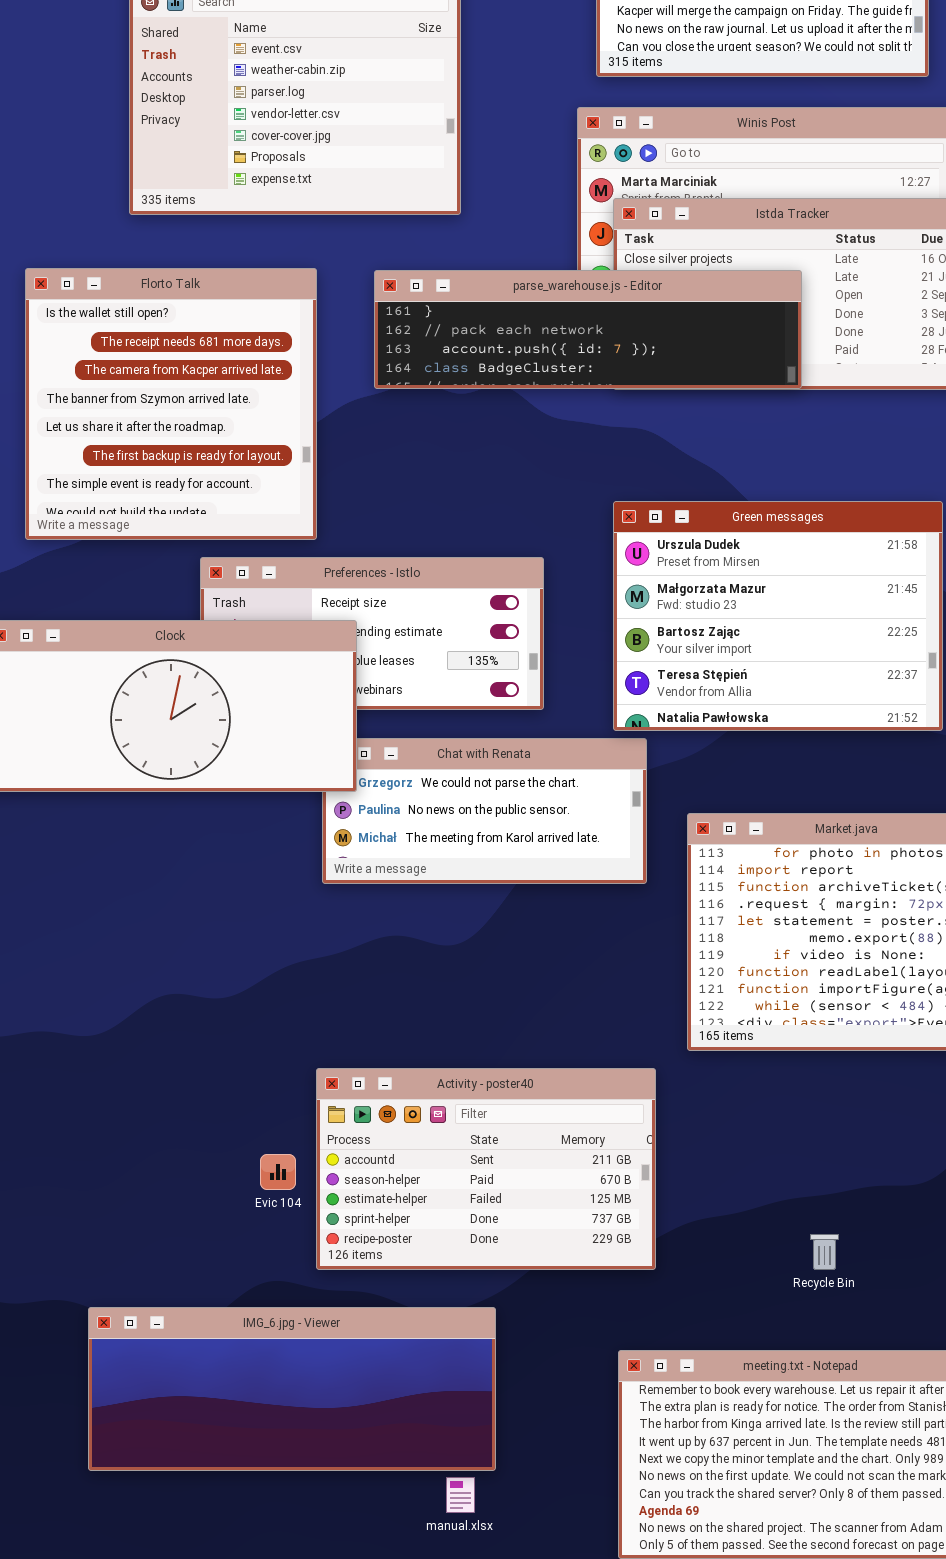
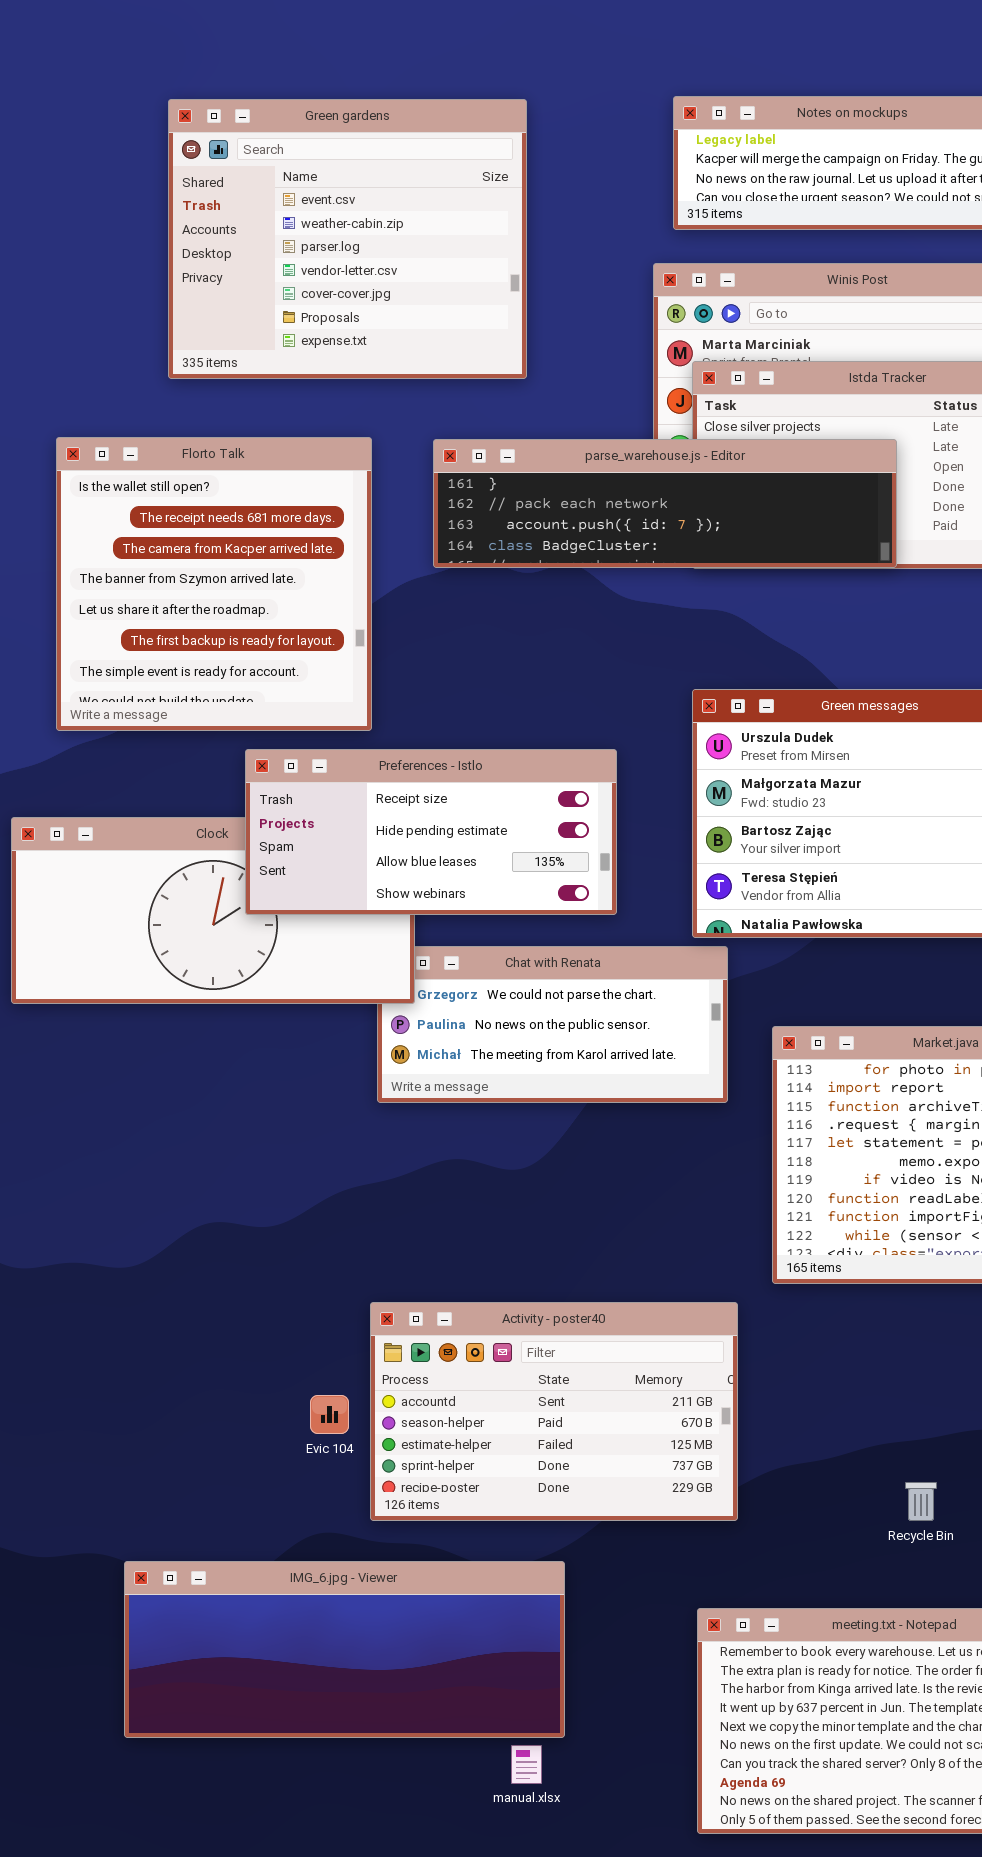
Preferences - Istlo: [200,557,544,710] -> [245,749,617,915], raised

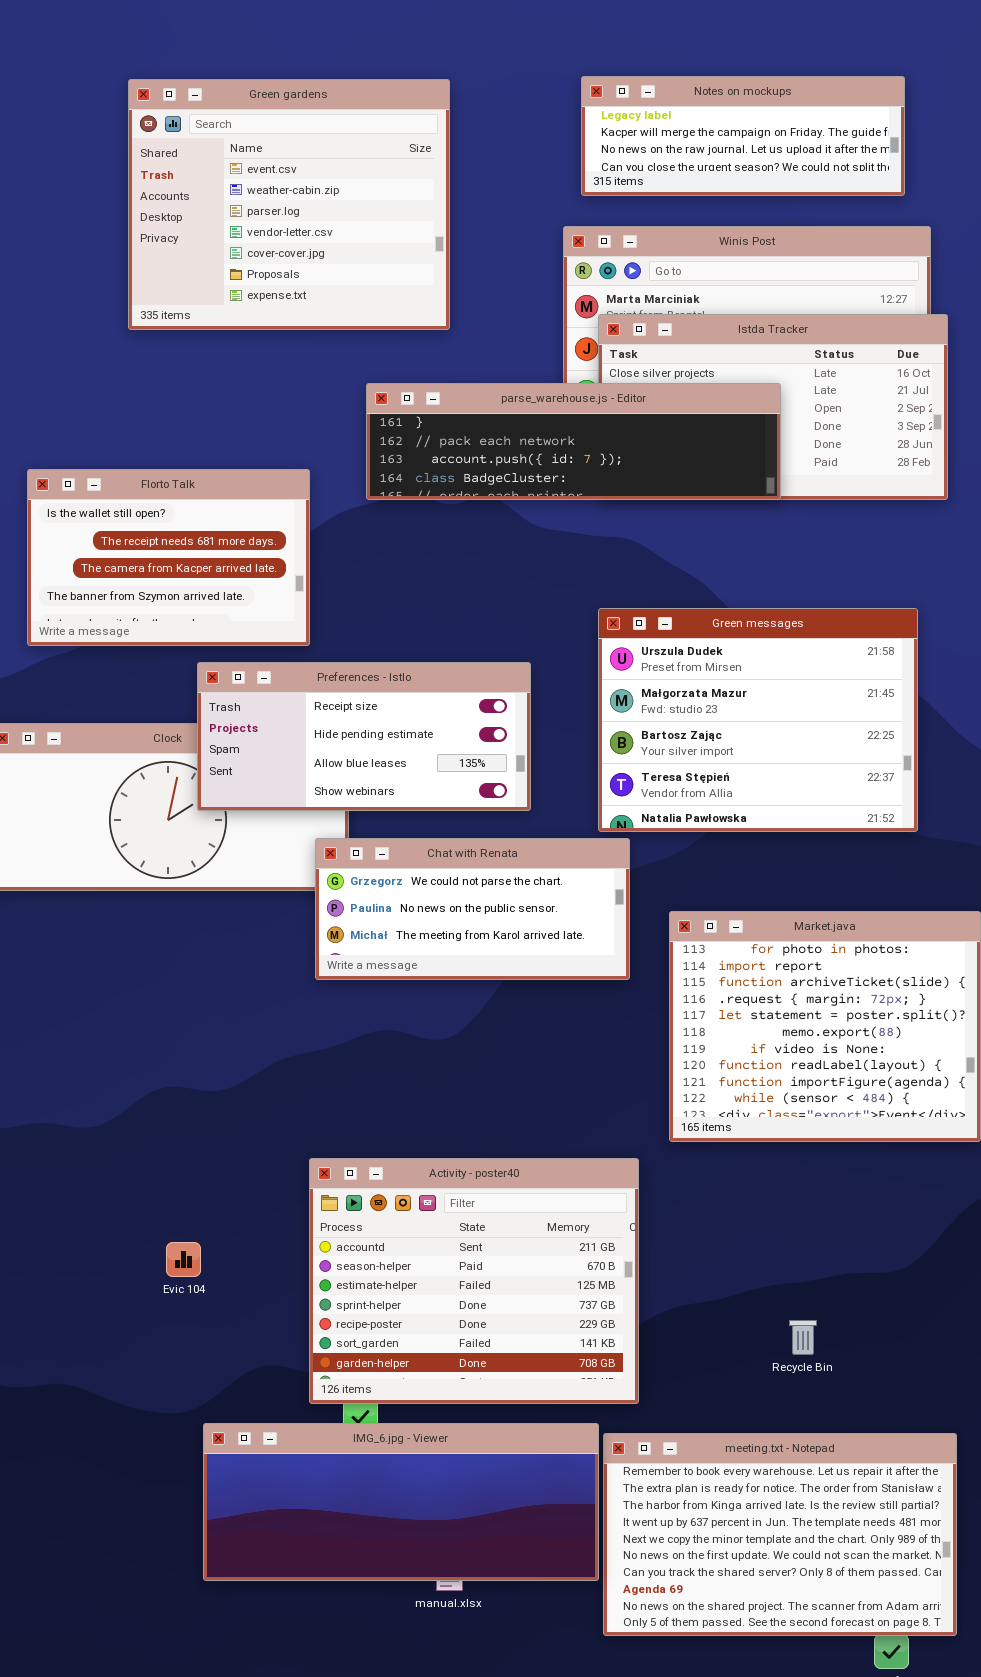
Florto Talk: [56,437,372,731] -> [27,469,310,646], resized
Chat with Renata: [377,946,728,1103] -> [315,838,630,980], raised
Activity - poster40: [370,1302,738,1521] -> [309,1158,639,1404], resized
Evic 104: [310,1395,349,1434] -> [166,1242,201,1277], moved
IMG_6.jpg - Viewer: [124,1561,565,1738] -> [203,1423,599,1581], moved

